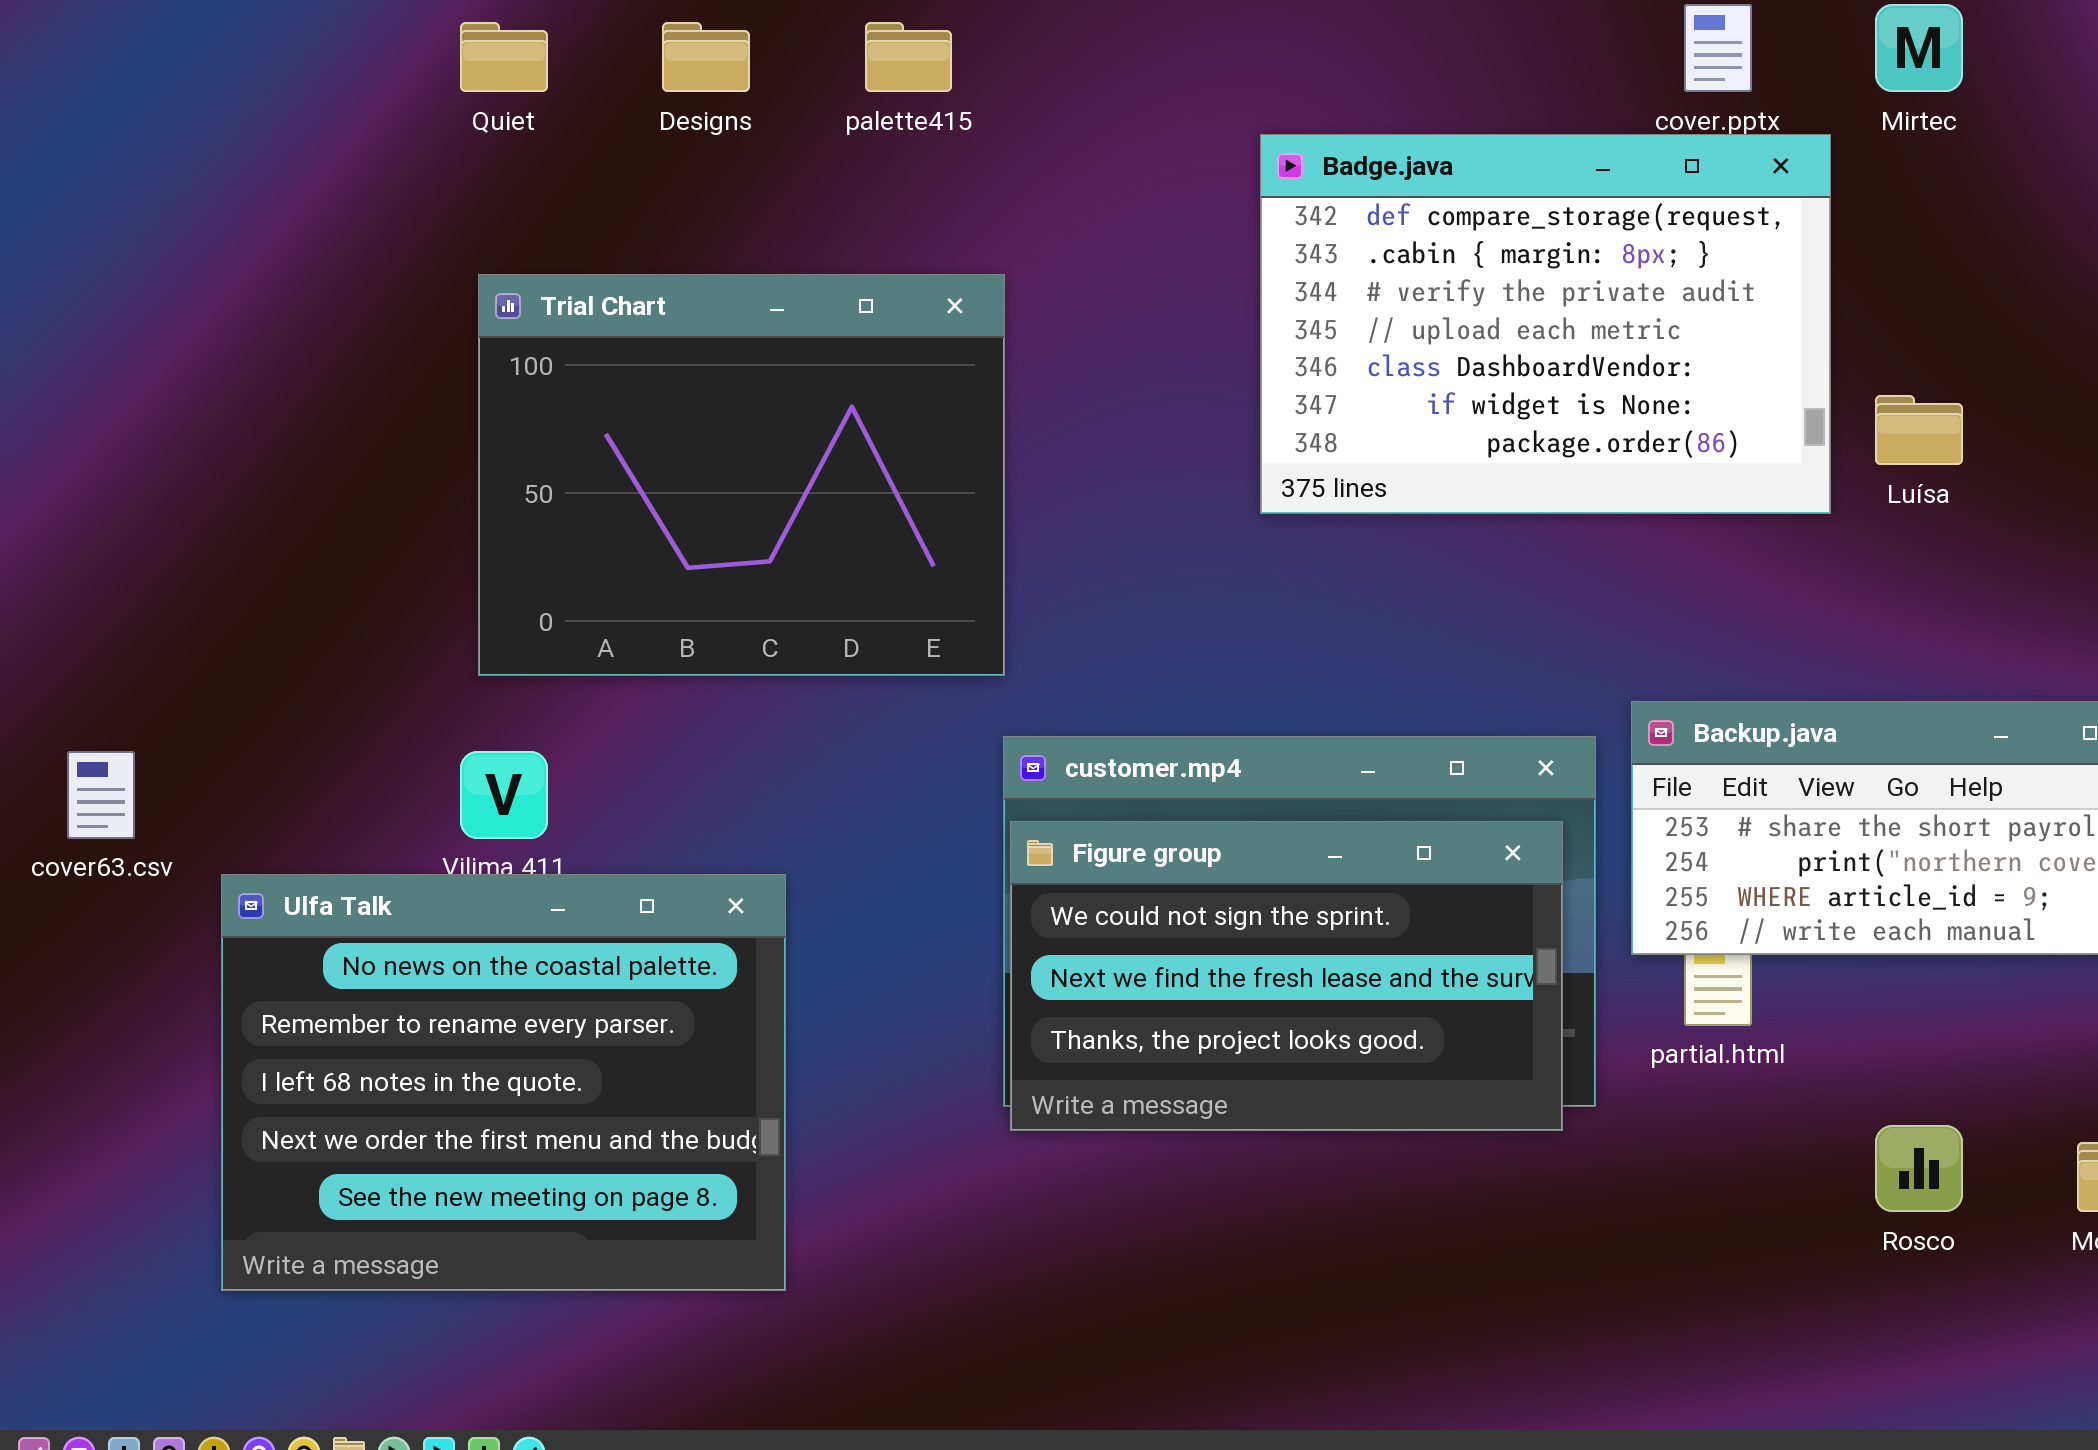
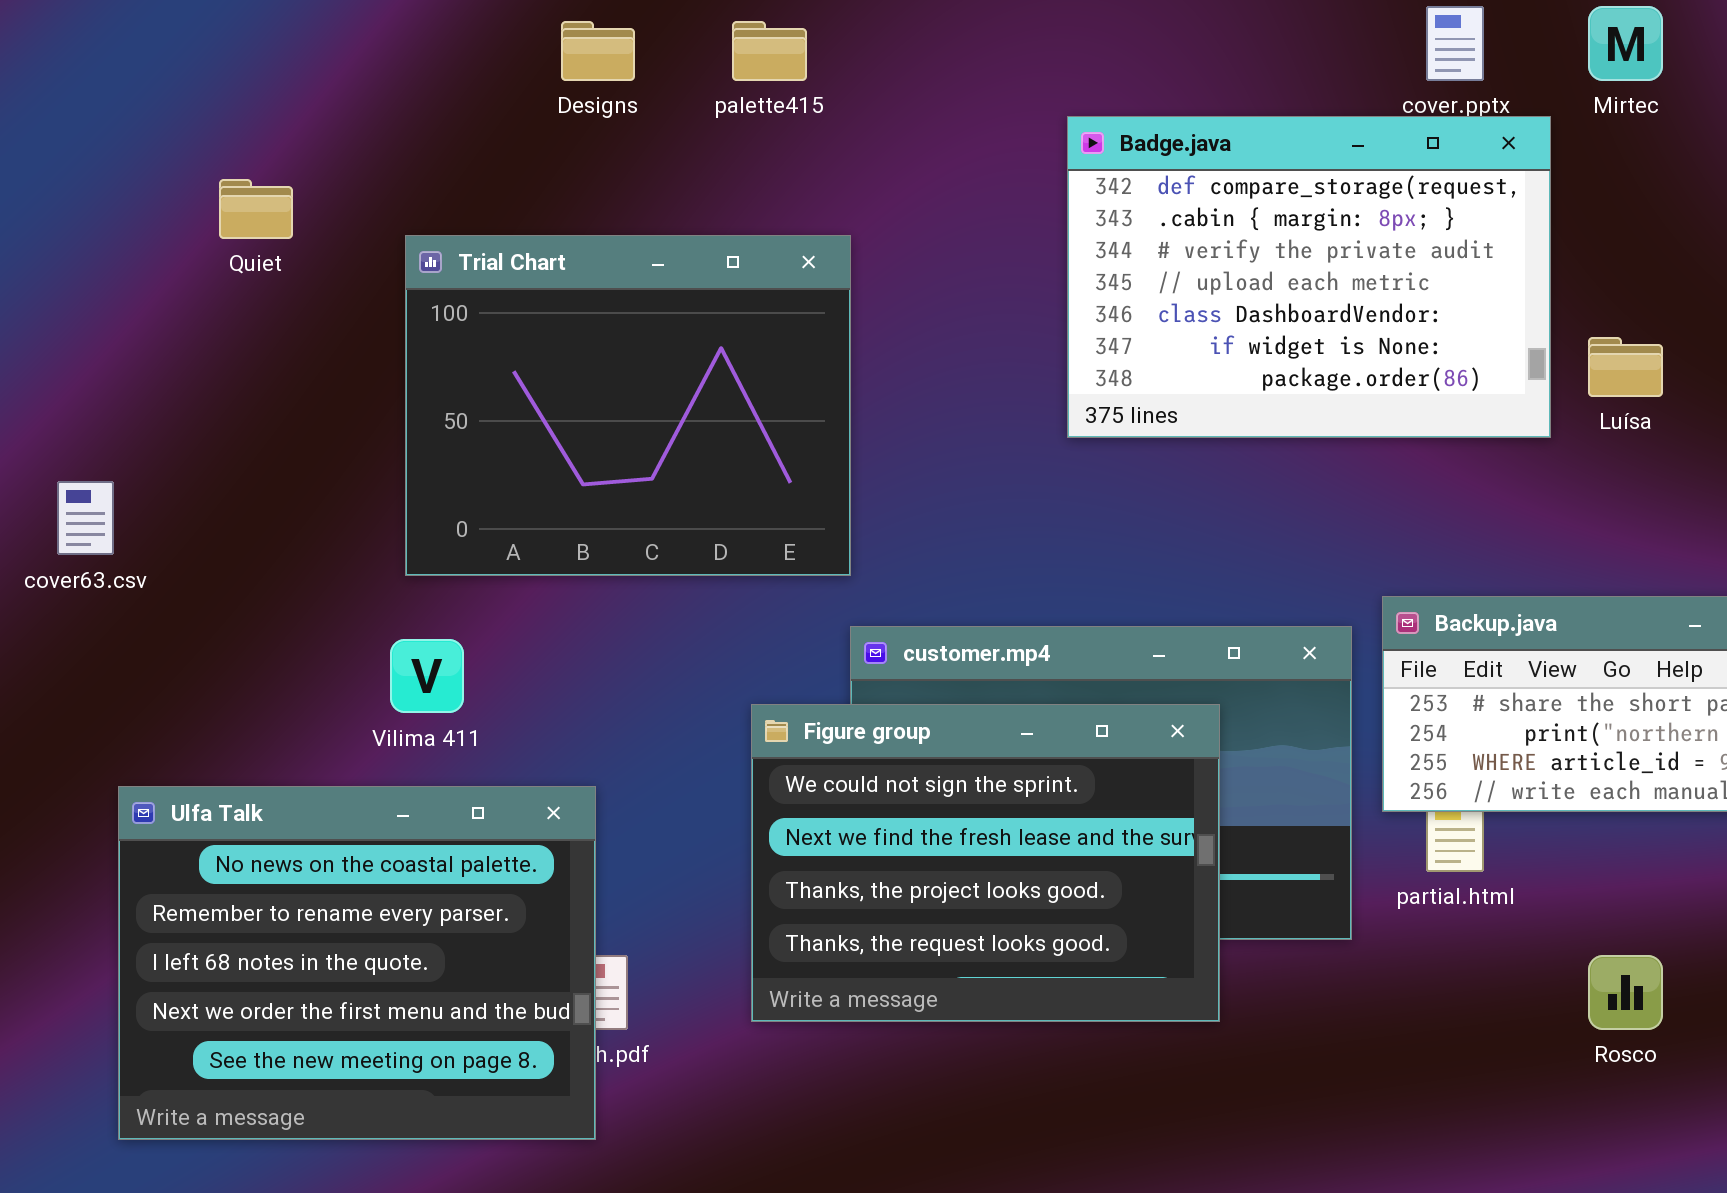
Quiet: [460,22,548,92] -> [219,179,293,239], moved
cover63.csv: [67,751,135,839] -> [57,481,114,555], moved
Figure group: [1010,821,1563,1131] -> [751,704,1220,1022], moved, resized
Ulfa Talk: [221,874,786,1291] -> [118,786,596,1140], moved

